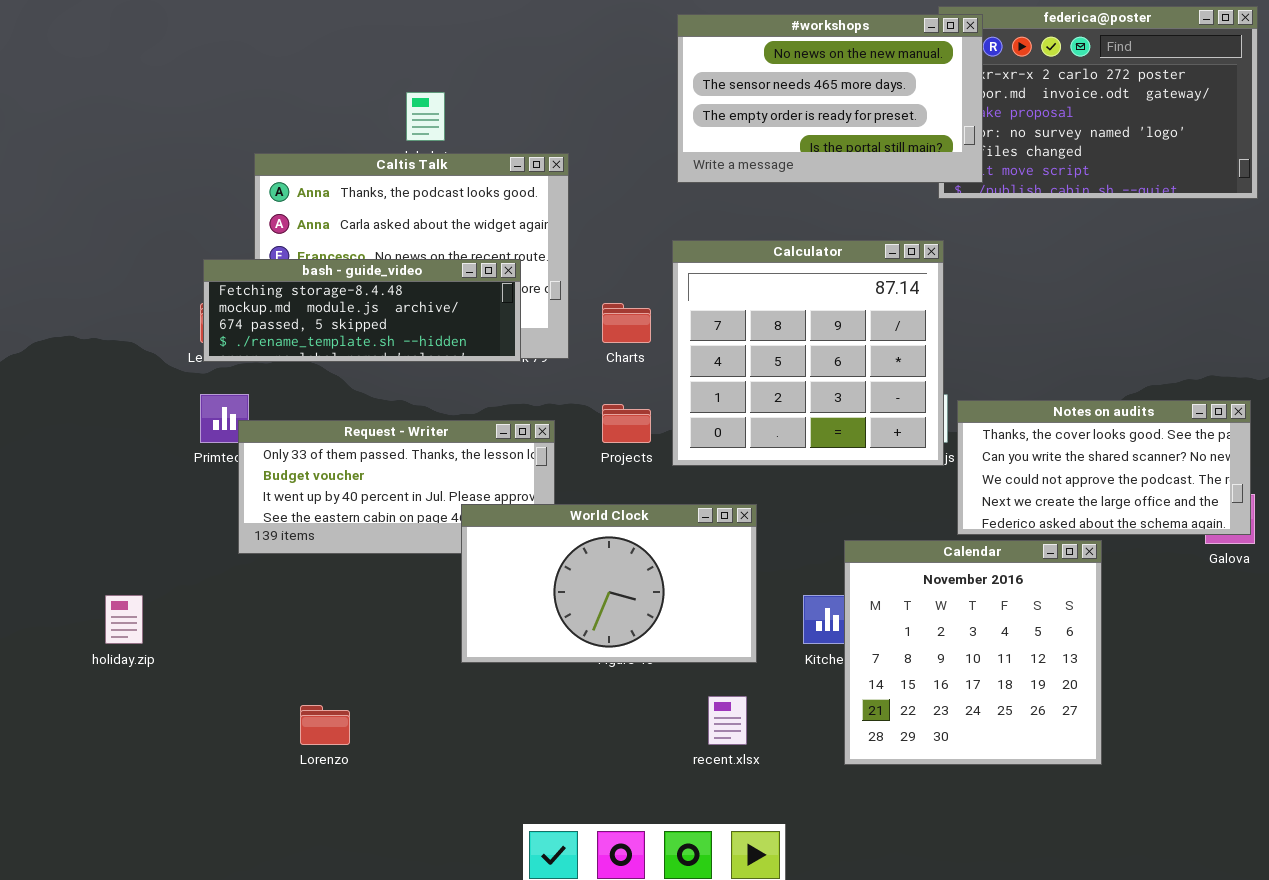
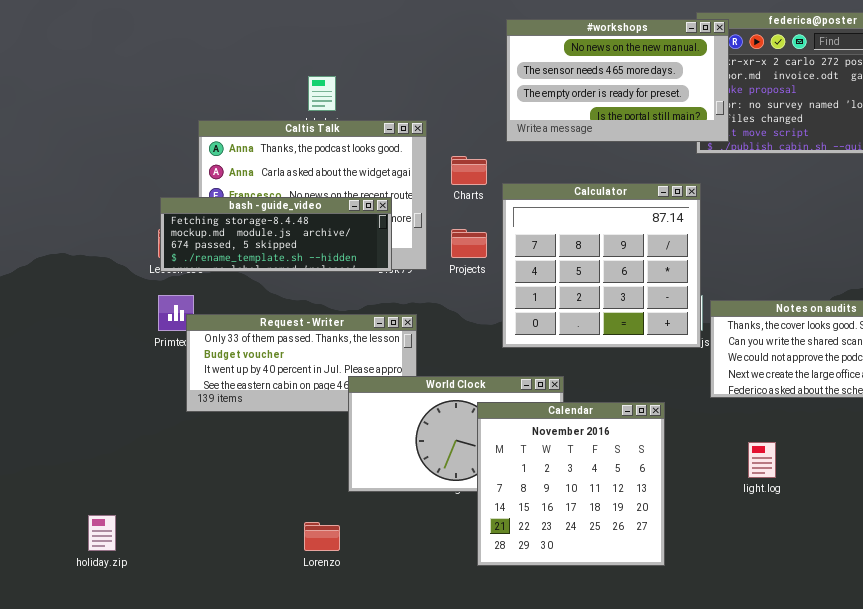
Charts: [602,303,651,343] -> [451,156,487,185], moved
Projects: [602,404,651,443] -> [451,229,487,258], moved
Calendar: [844,540,1102,765] -> [477,402,665,566], moved
holiday.zip: [105,595,143,644] -> [88,515,116,551], moved
Lorenzo: [300,705,350,745] -> [304,522,340,551], moved

